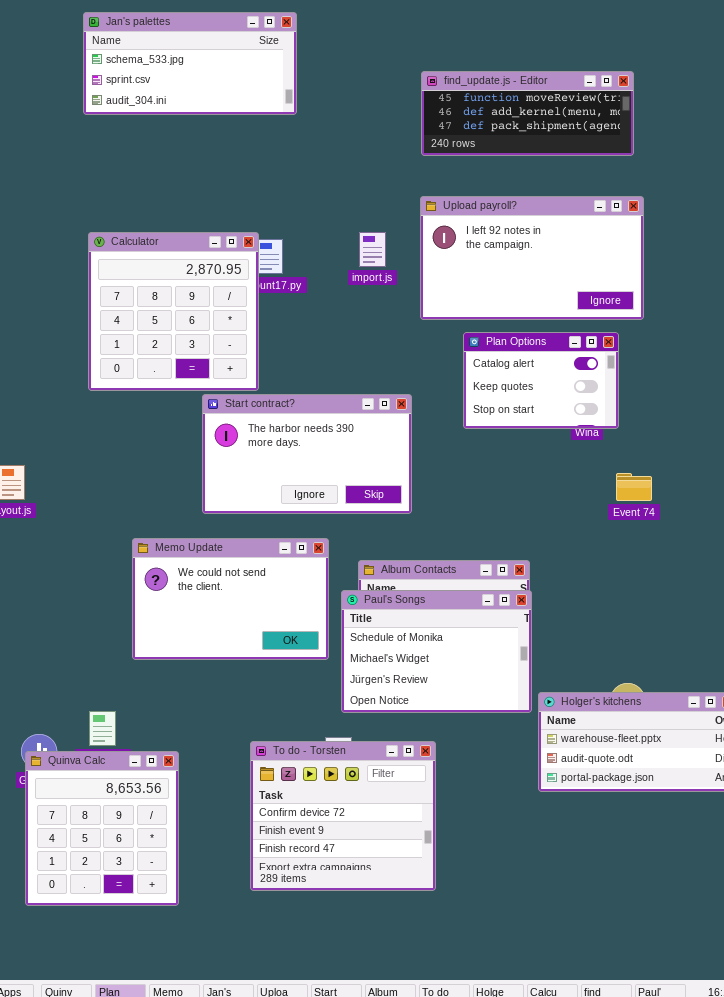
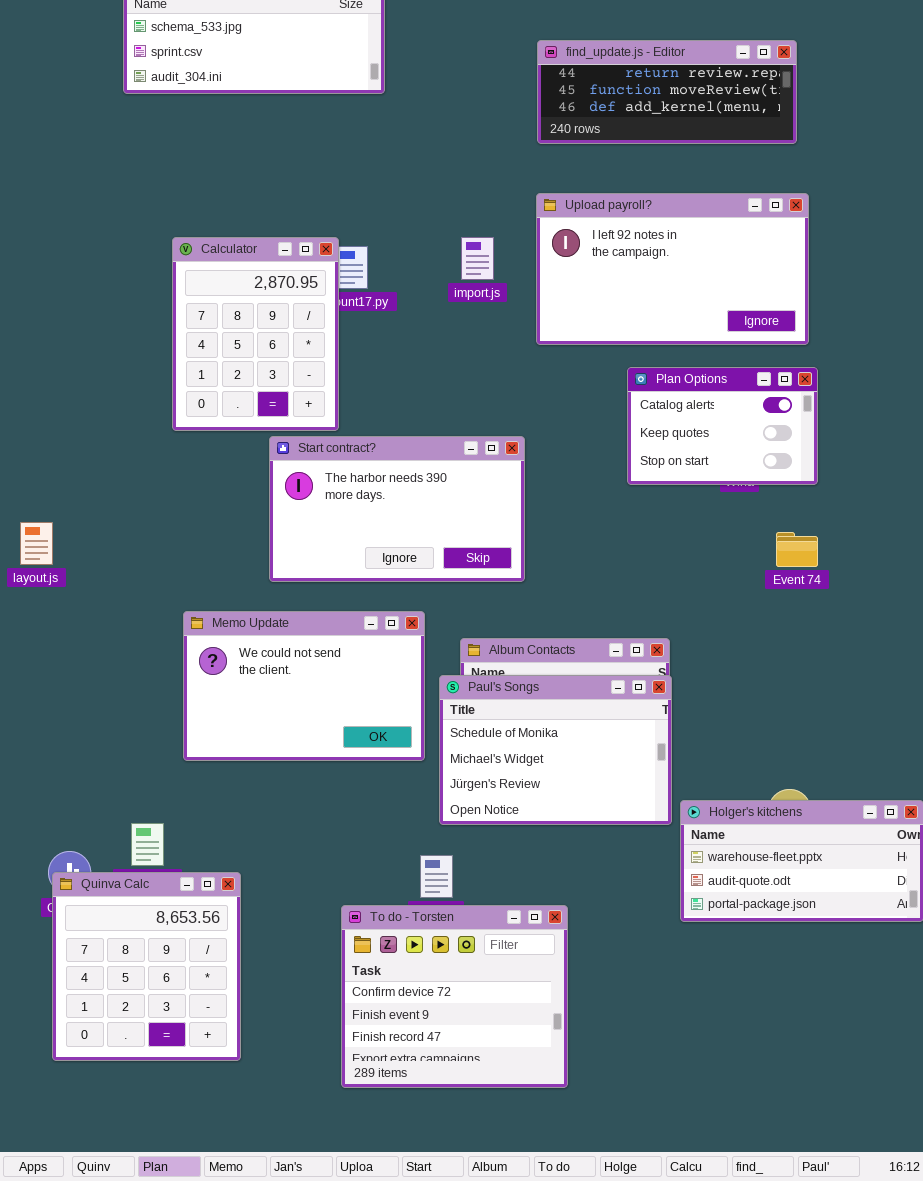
find_update.js - Editor: [421,71,634,156] -> [537,40,797,144], scrolled up 1 row
Calculator: [88,232,259,391] -> [172,237,339,431], resized
Plan Options: [463,332,619,429] -> [627,367,818,485], moved
To do - Torsten: [250,741,436,891] -> [341,905,568,1088], moved

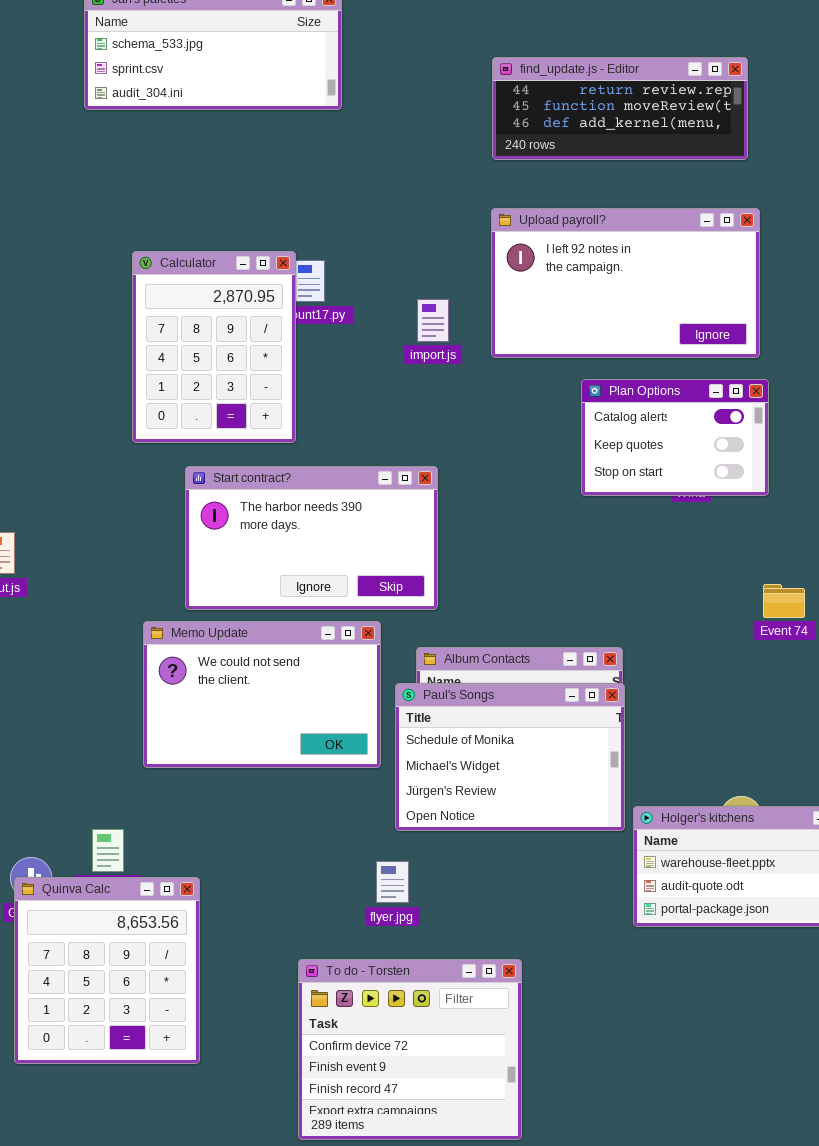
import.js: [461,237,494,280] -> [417,299,449,342], moved
Start contract?: [269,436,525,582] -> [185,466,438,610], moved
Event 74: [776,532,818,567] -> [763,584,805,618], moved
To do - Torsten: [341,905,568,1088] -> [298,959,522,1140], moved

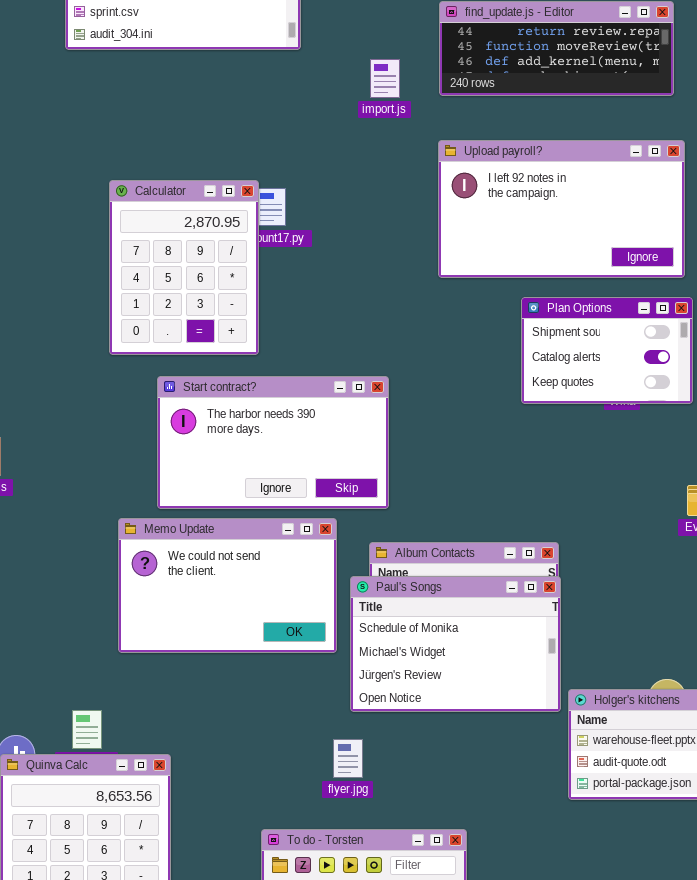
import.js: [417,299,449,342] -> [370,59,400,98], moved
Plan Options: [581,379,769,496] -> [521,297,693,404], scrolled up 1 row

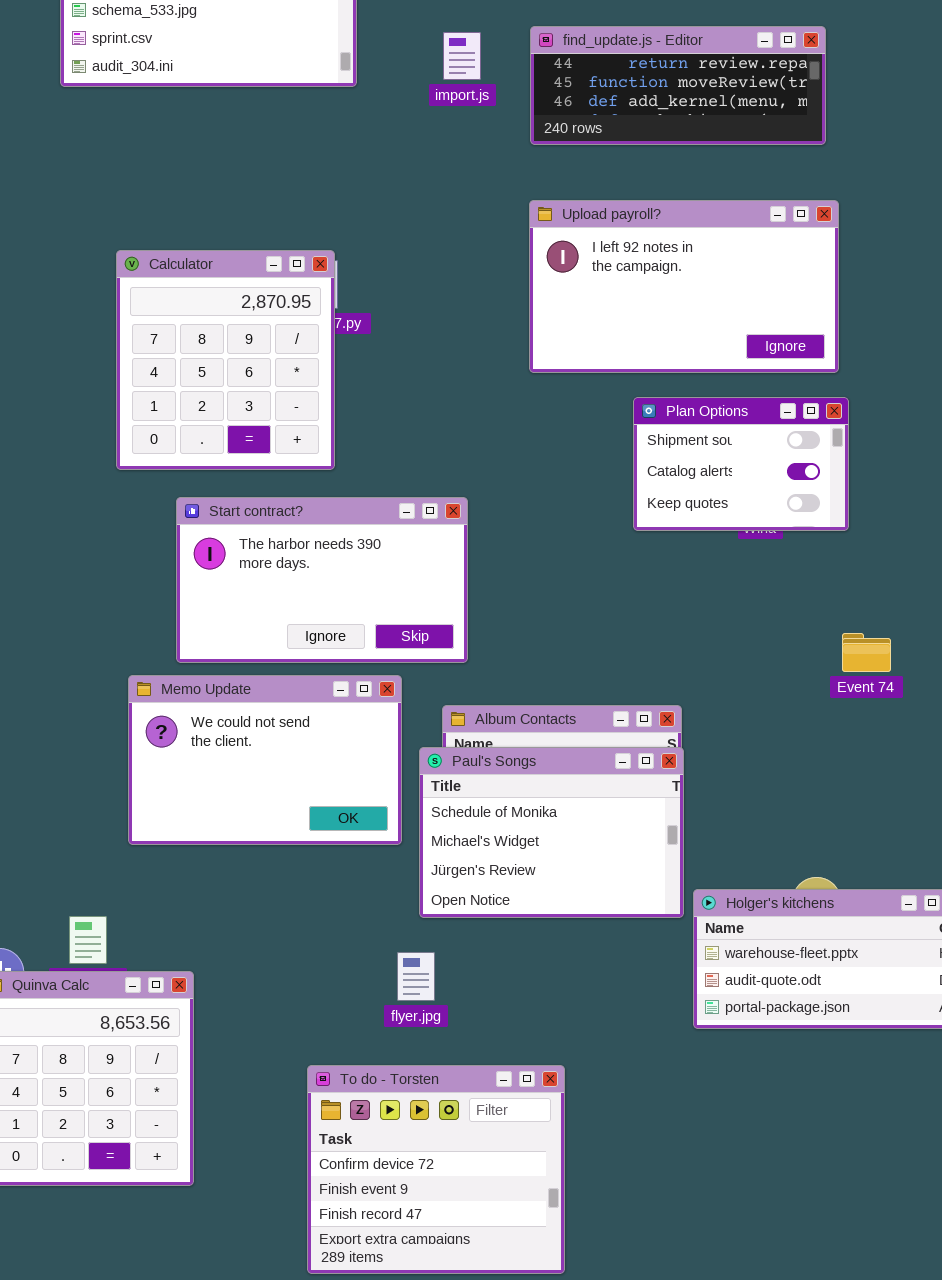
import.js: [370,59,400,98] -> [443,32,481,80], moved
Calculator: [109,180,259,355] -> [116,250,335,470], resized

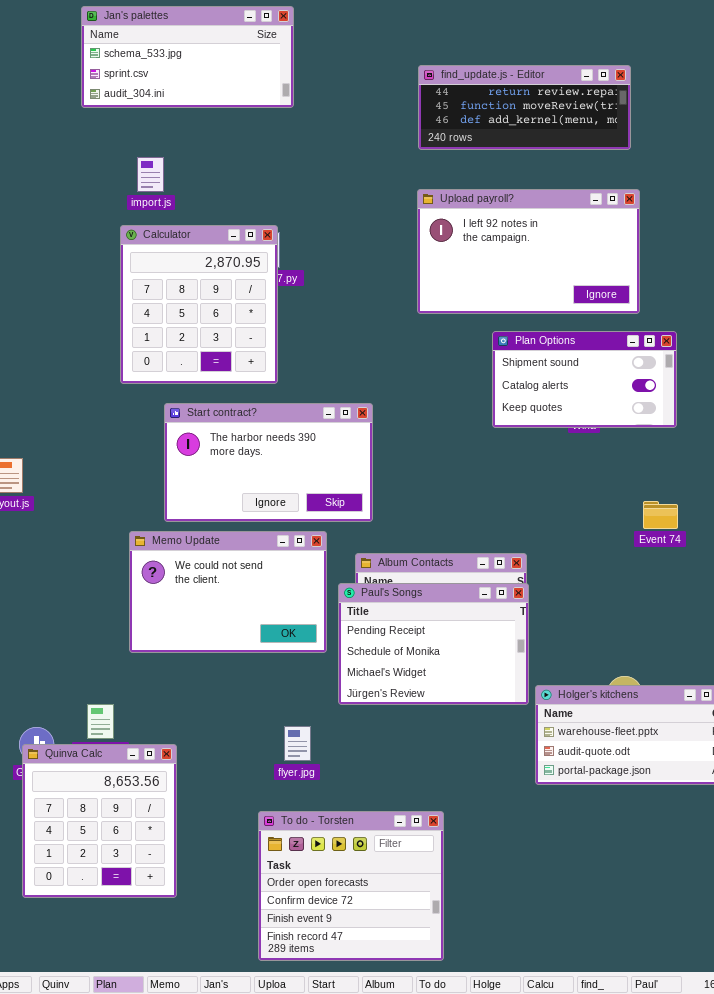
import.js: [443,32,481,80] -> [137,157,164,192], moved
Plan Options: [633,397,849,531] -> [492,331,677,428], resized
Paul's Songs: [419,747,684,918] -> [338,583,529,705], scrolled up 1 row
flyer.jpg: [397,952,435,1001] -> [284,726,311,761], moved
To do - Torsten: [307,1065,565,1274] -> [258,811,444,961], scrolled up 1 row

